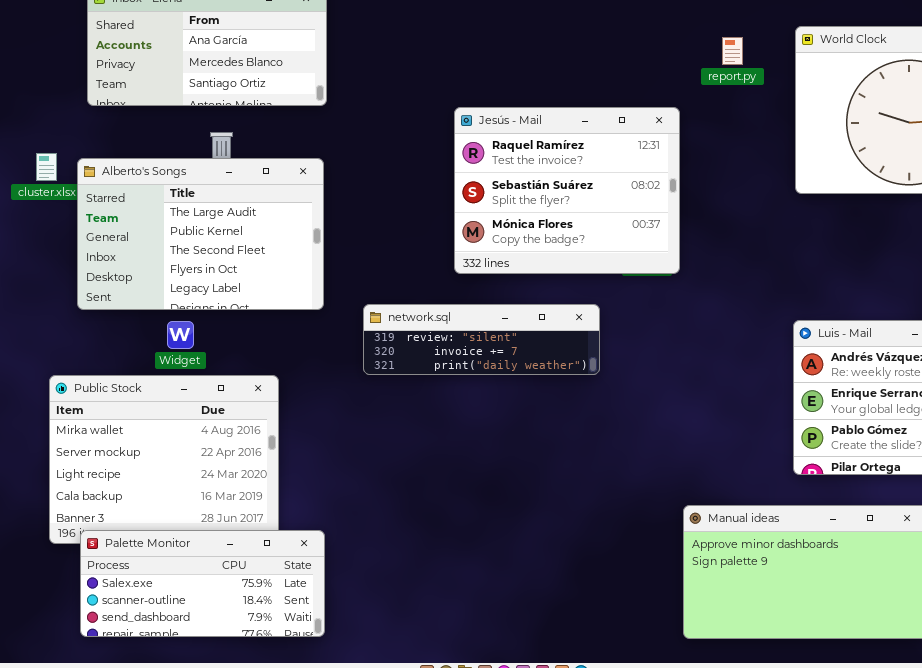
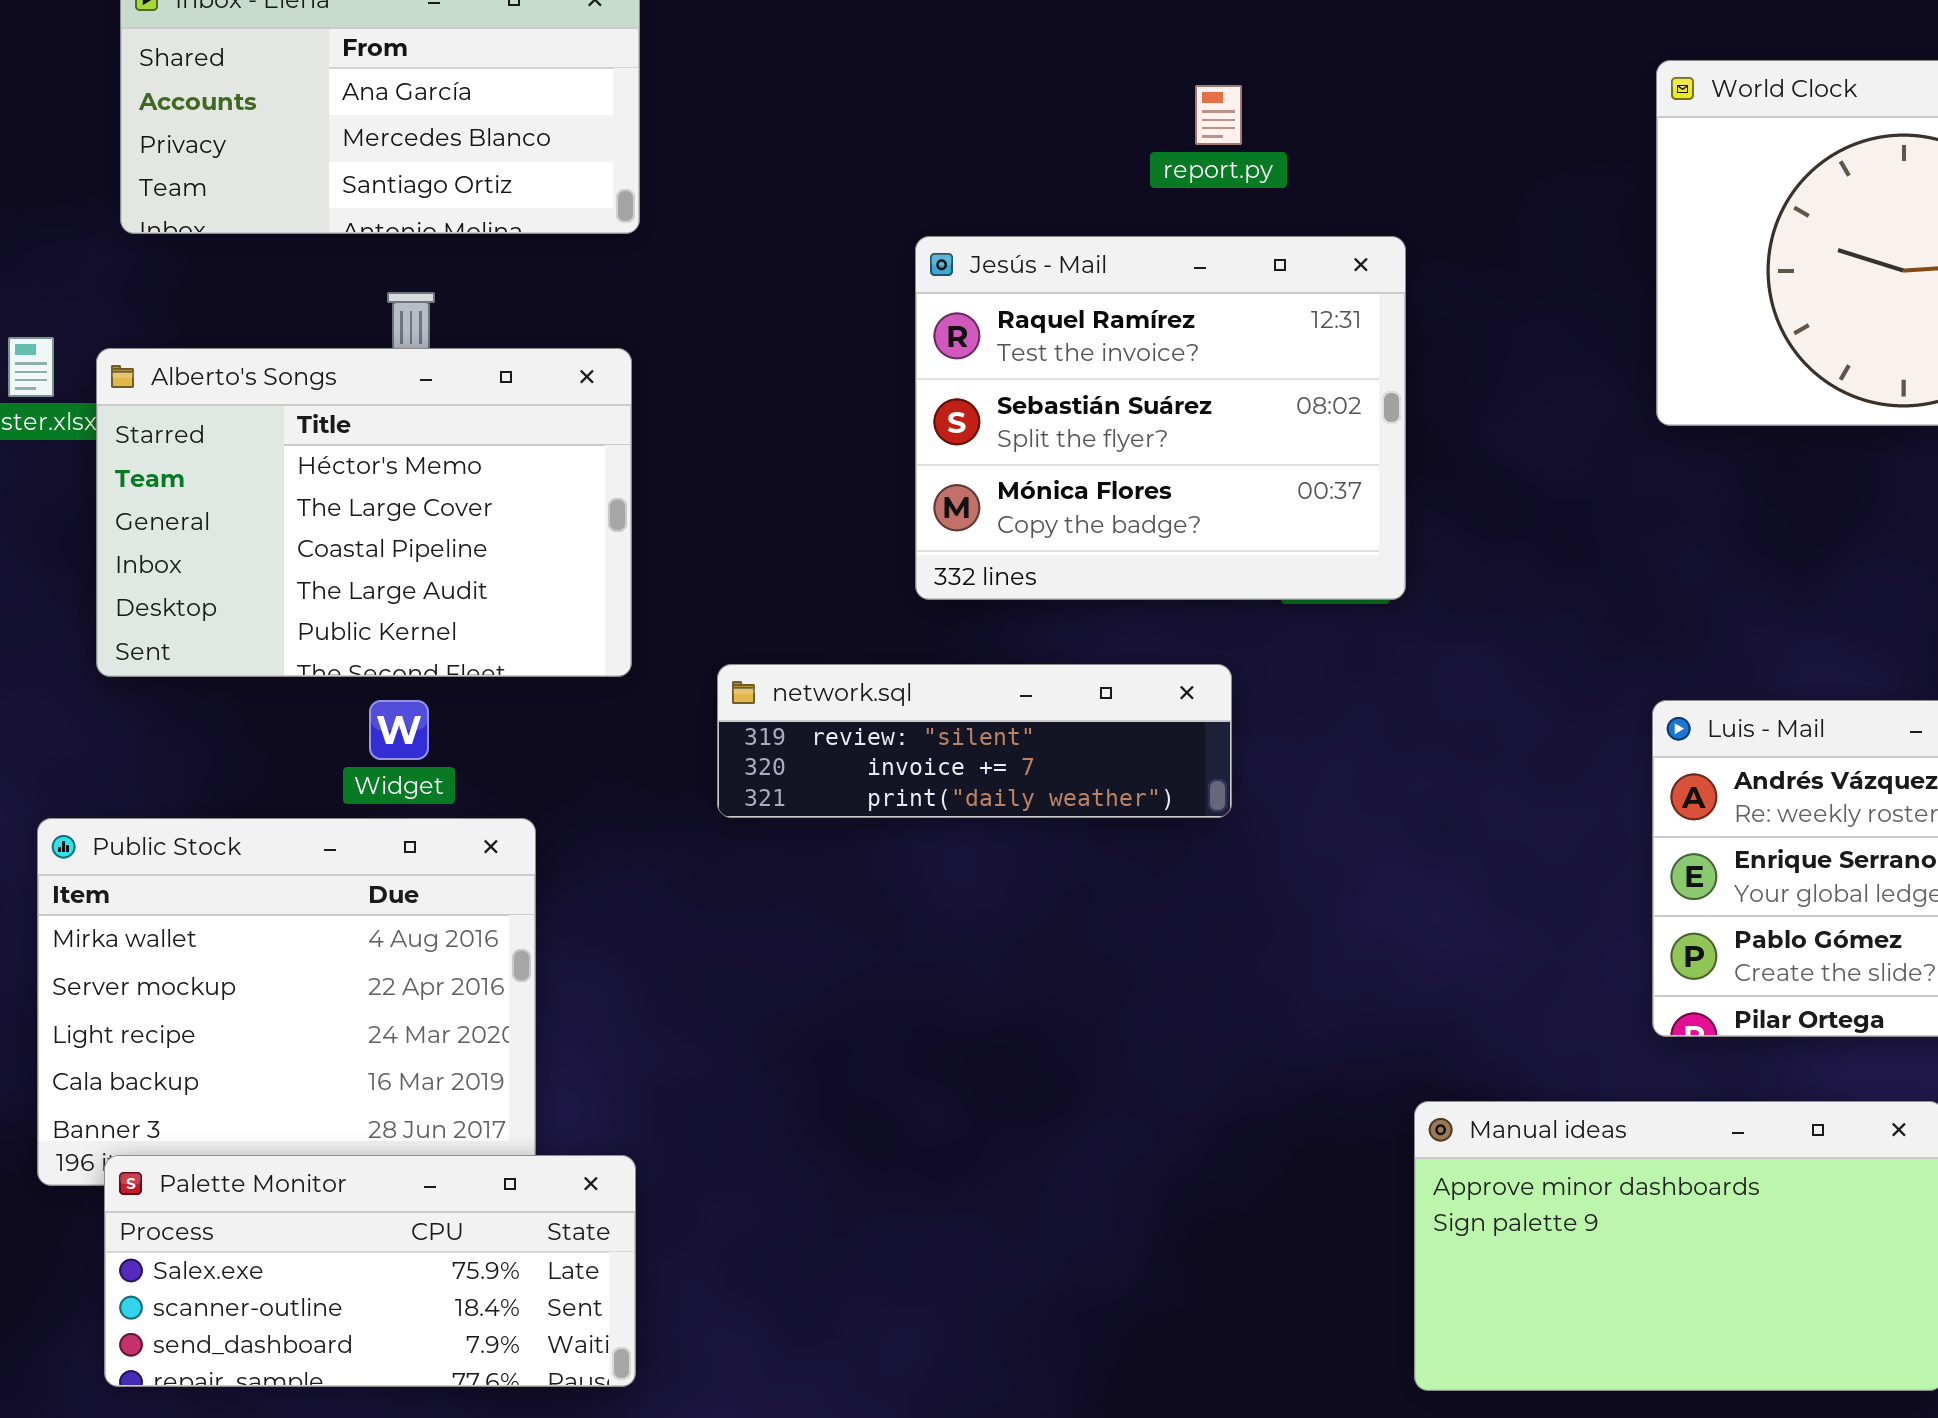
report.py: [722,37,743,65] -> [1195,85,1242,145], moved
Alberto's Songs: [77,158,324,310] -> [96,348,632,677], scrolled up 3 rows
Widget: [167,321,194,349] -> [369,700,429,760], moved

